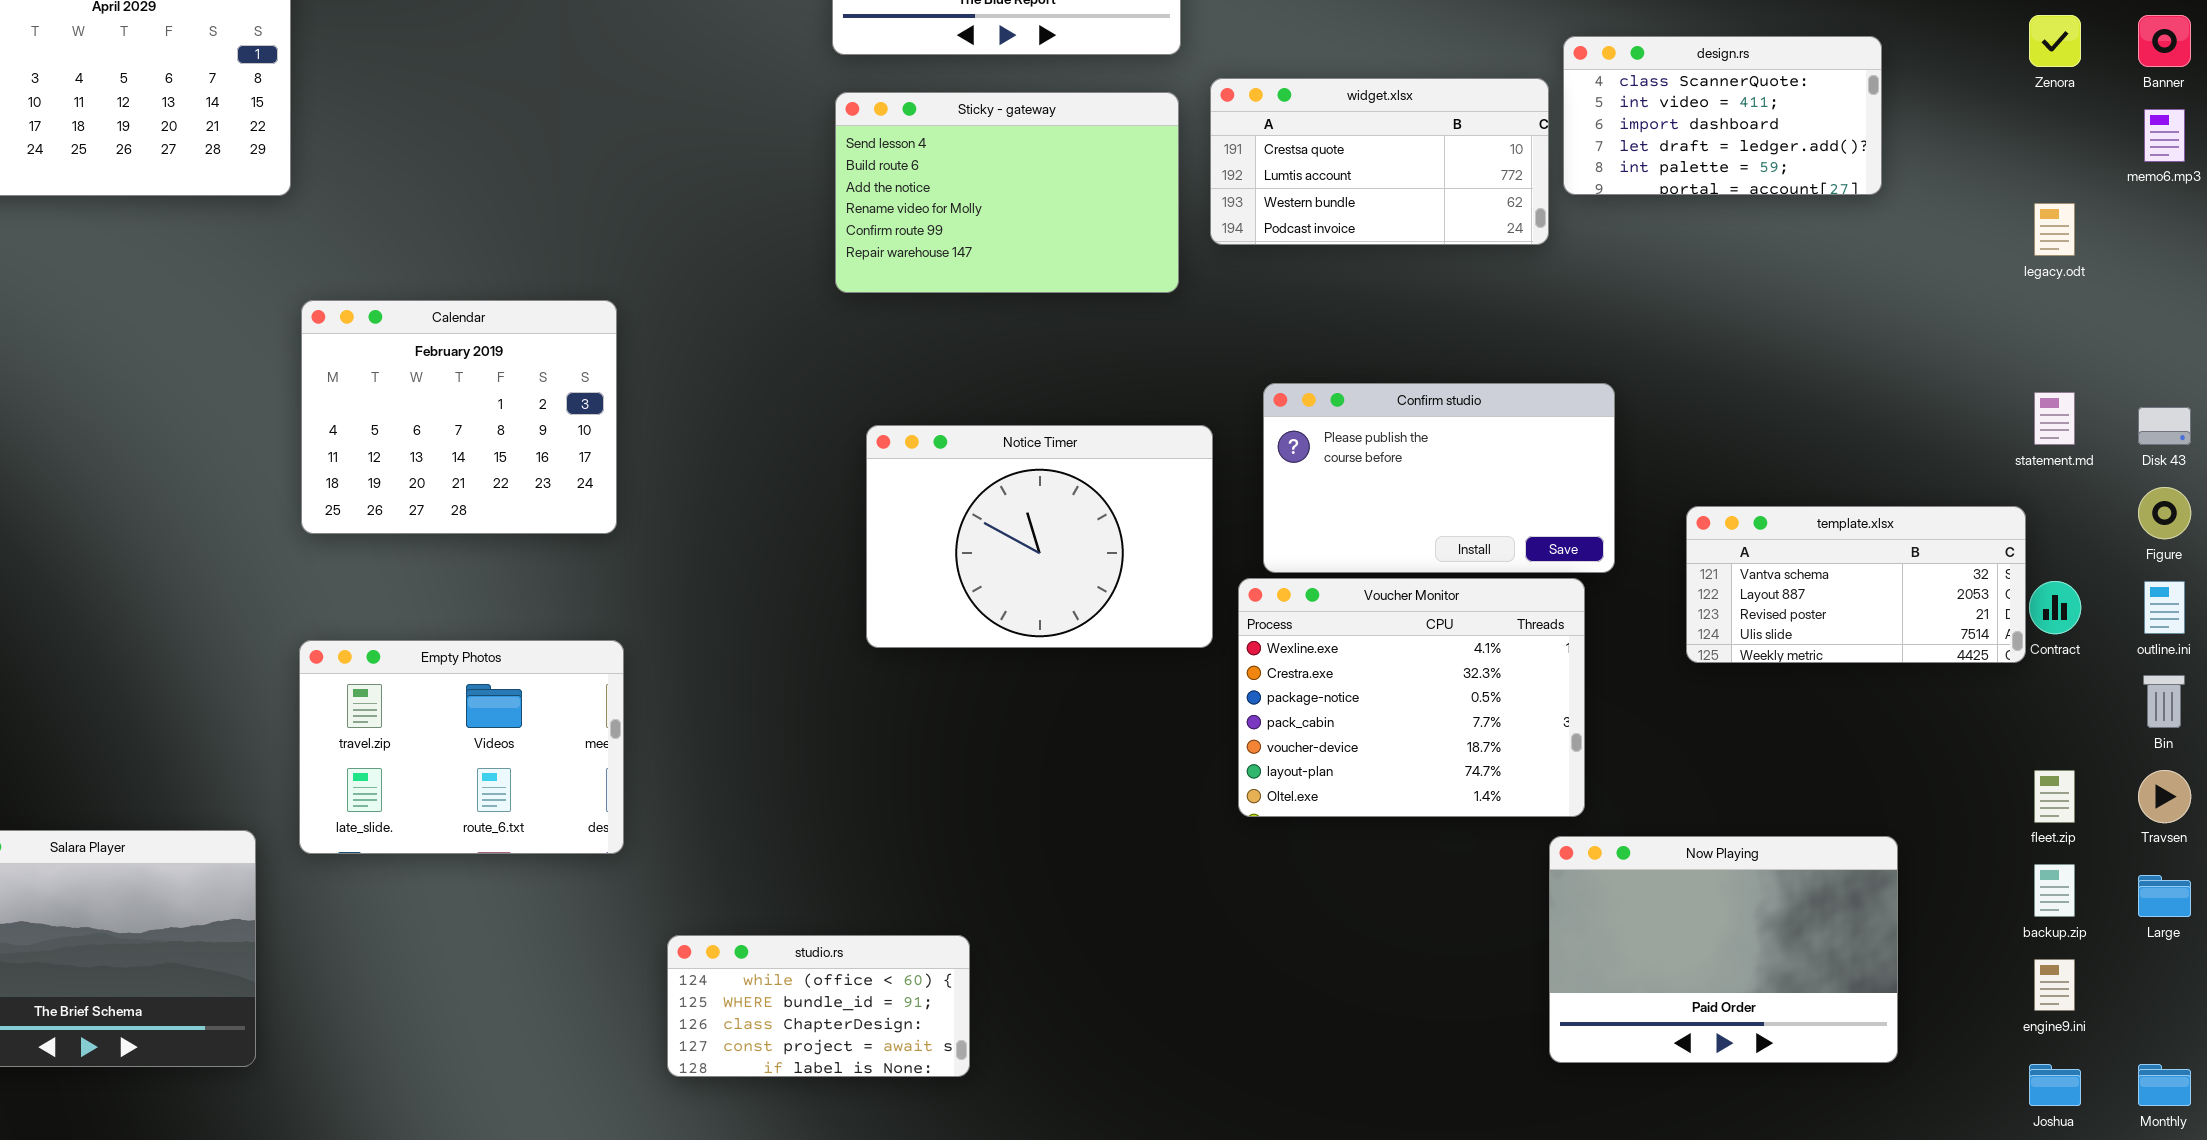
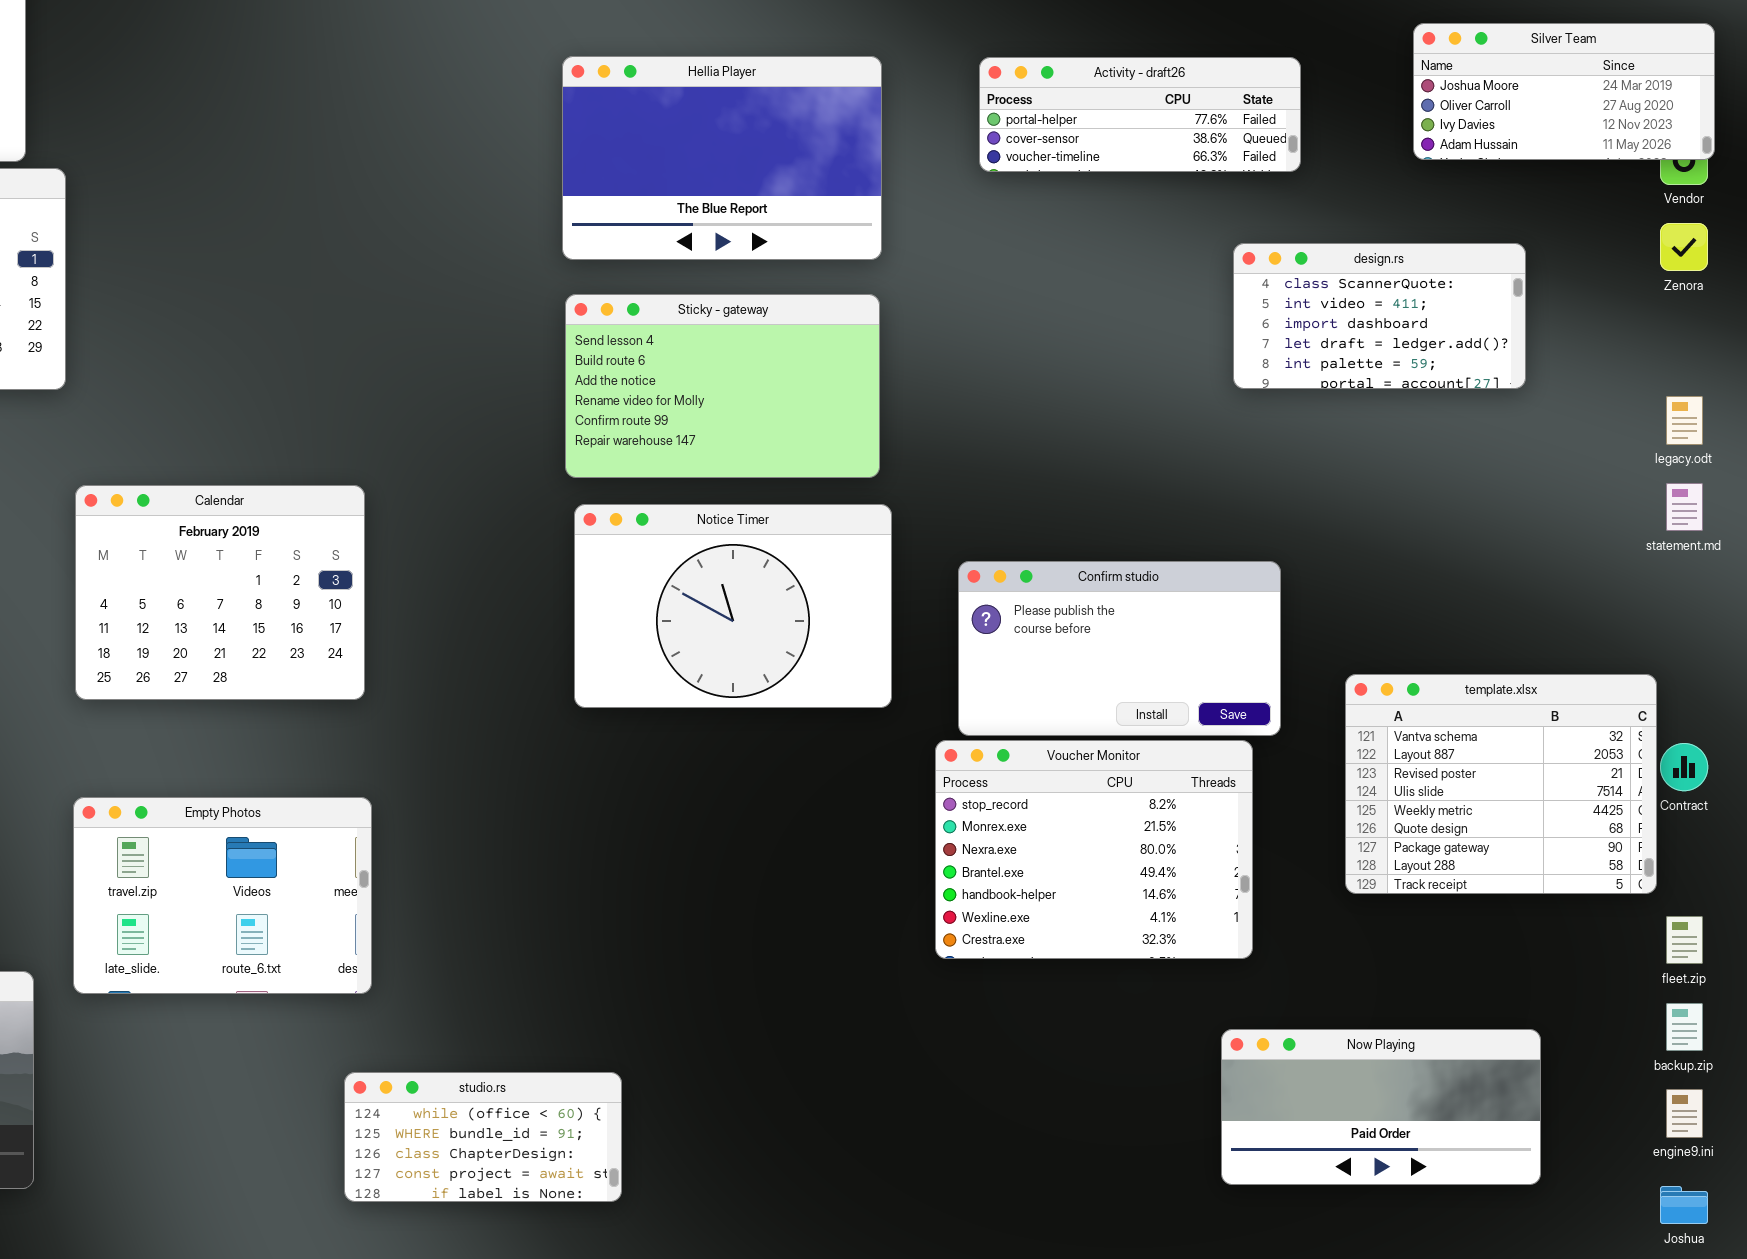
widget.xlsx: [1210,78,1549,245] -> none, closed
statement.md: [2034,392,2075,445] -> [1666,483,1703,531], moved
Notice Timer: [866,425,1213,648] -> [574,504,892,708], moved
template.xlsx: [1686,506,2026,663] -> [1345,674,1657,894], resized
Voucher Monitor: [1238,578,1585,817] -> [935,740,1253,959], scrolled up 5 rows
Now Playing: [1549,836,1898,1063] -> [1221,1029,1541,1185], resized
studio.rs: [667,935,970,1077] -> [344,1072,622,1202], moved

